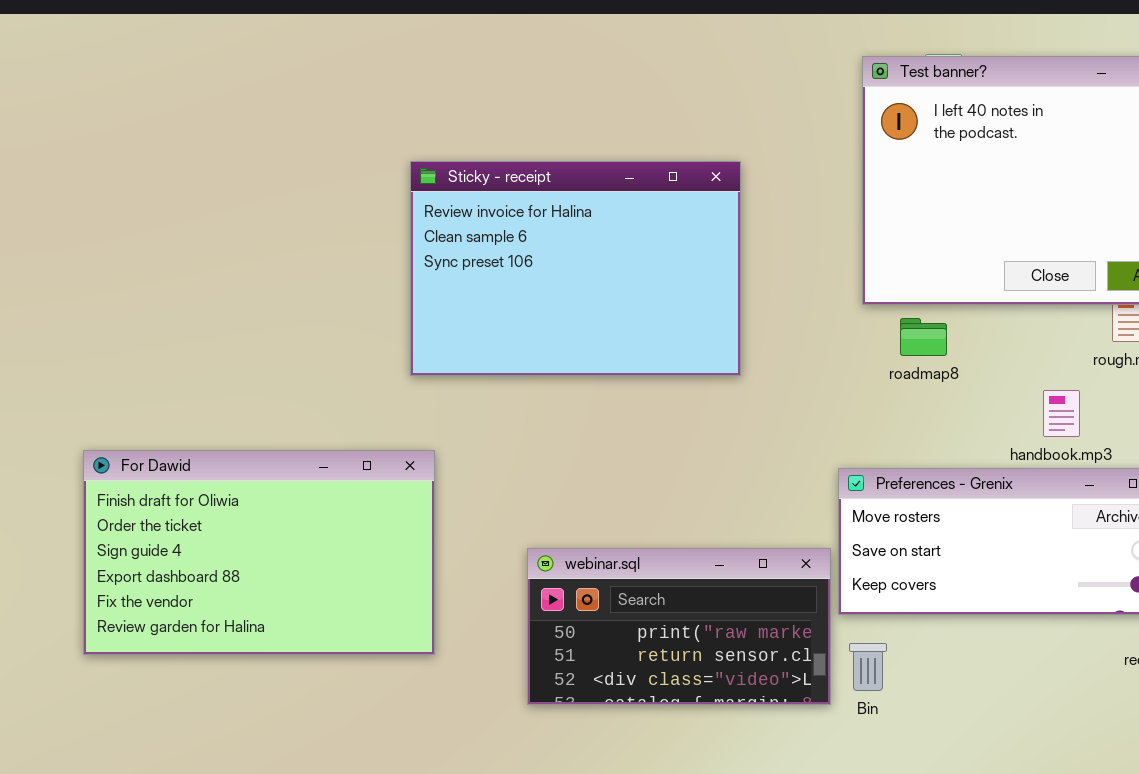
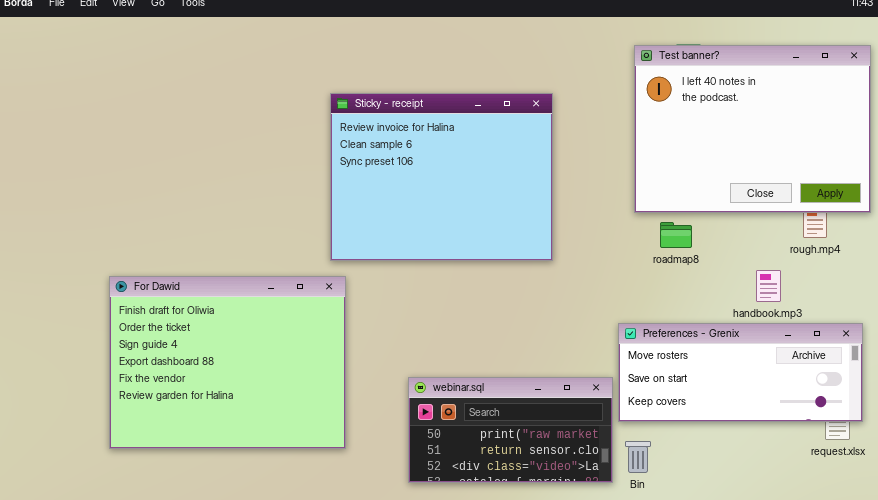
Sticky - receipt: [410,161,741,376] -> [330,93,553,261], resized
For Dawid: [83,450,435,655] -> [109,276,346,449], resized

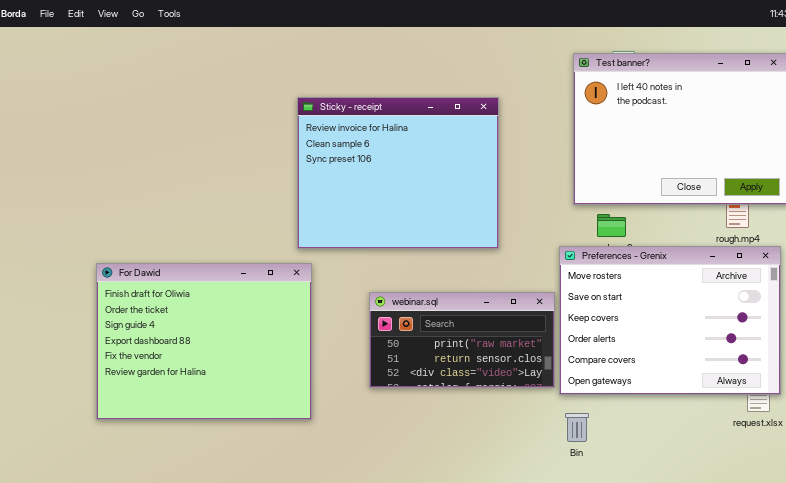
Preferences - Grenix: [618,323,863,422] -> [559,246,781,395], resized
webinar.sql: [408,377,613,483] -> [369,292,555,388], moved

